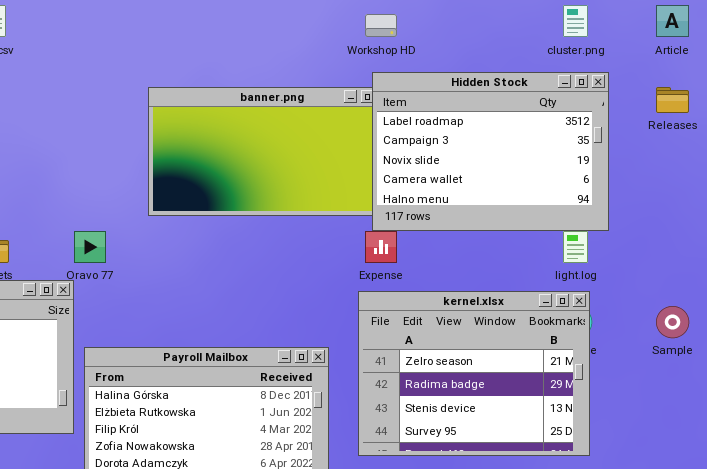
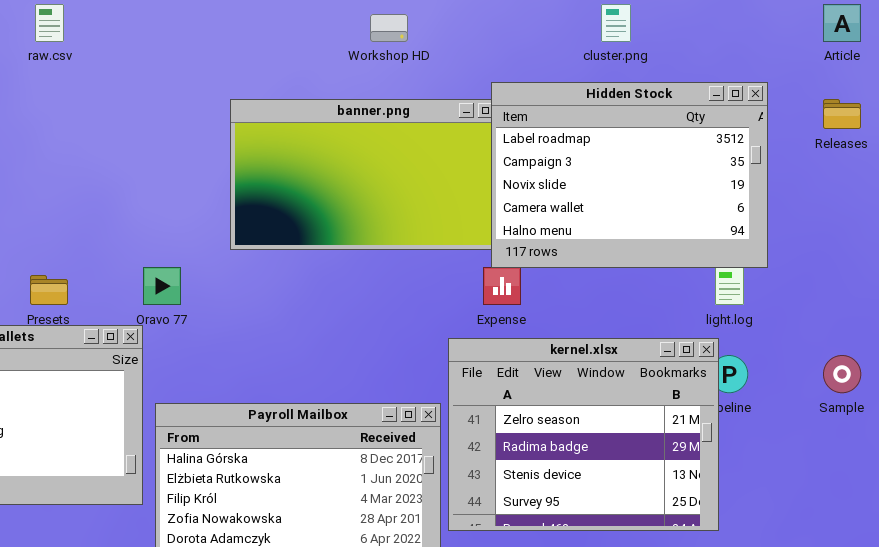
cluster.png: [563,5,588,37] -> [601,4,631,42], moved
Workshop HD: [365,14,397,37] -> [370,14,408,42], moved
kernel.xlsx: [358,291,590,456] -> [448,338,719,531], moved

